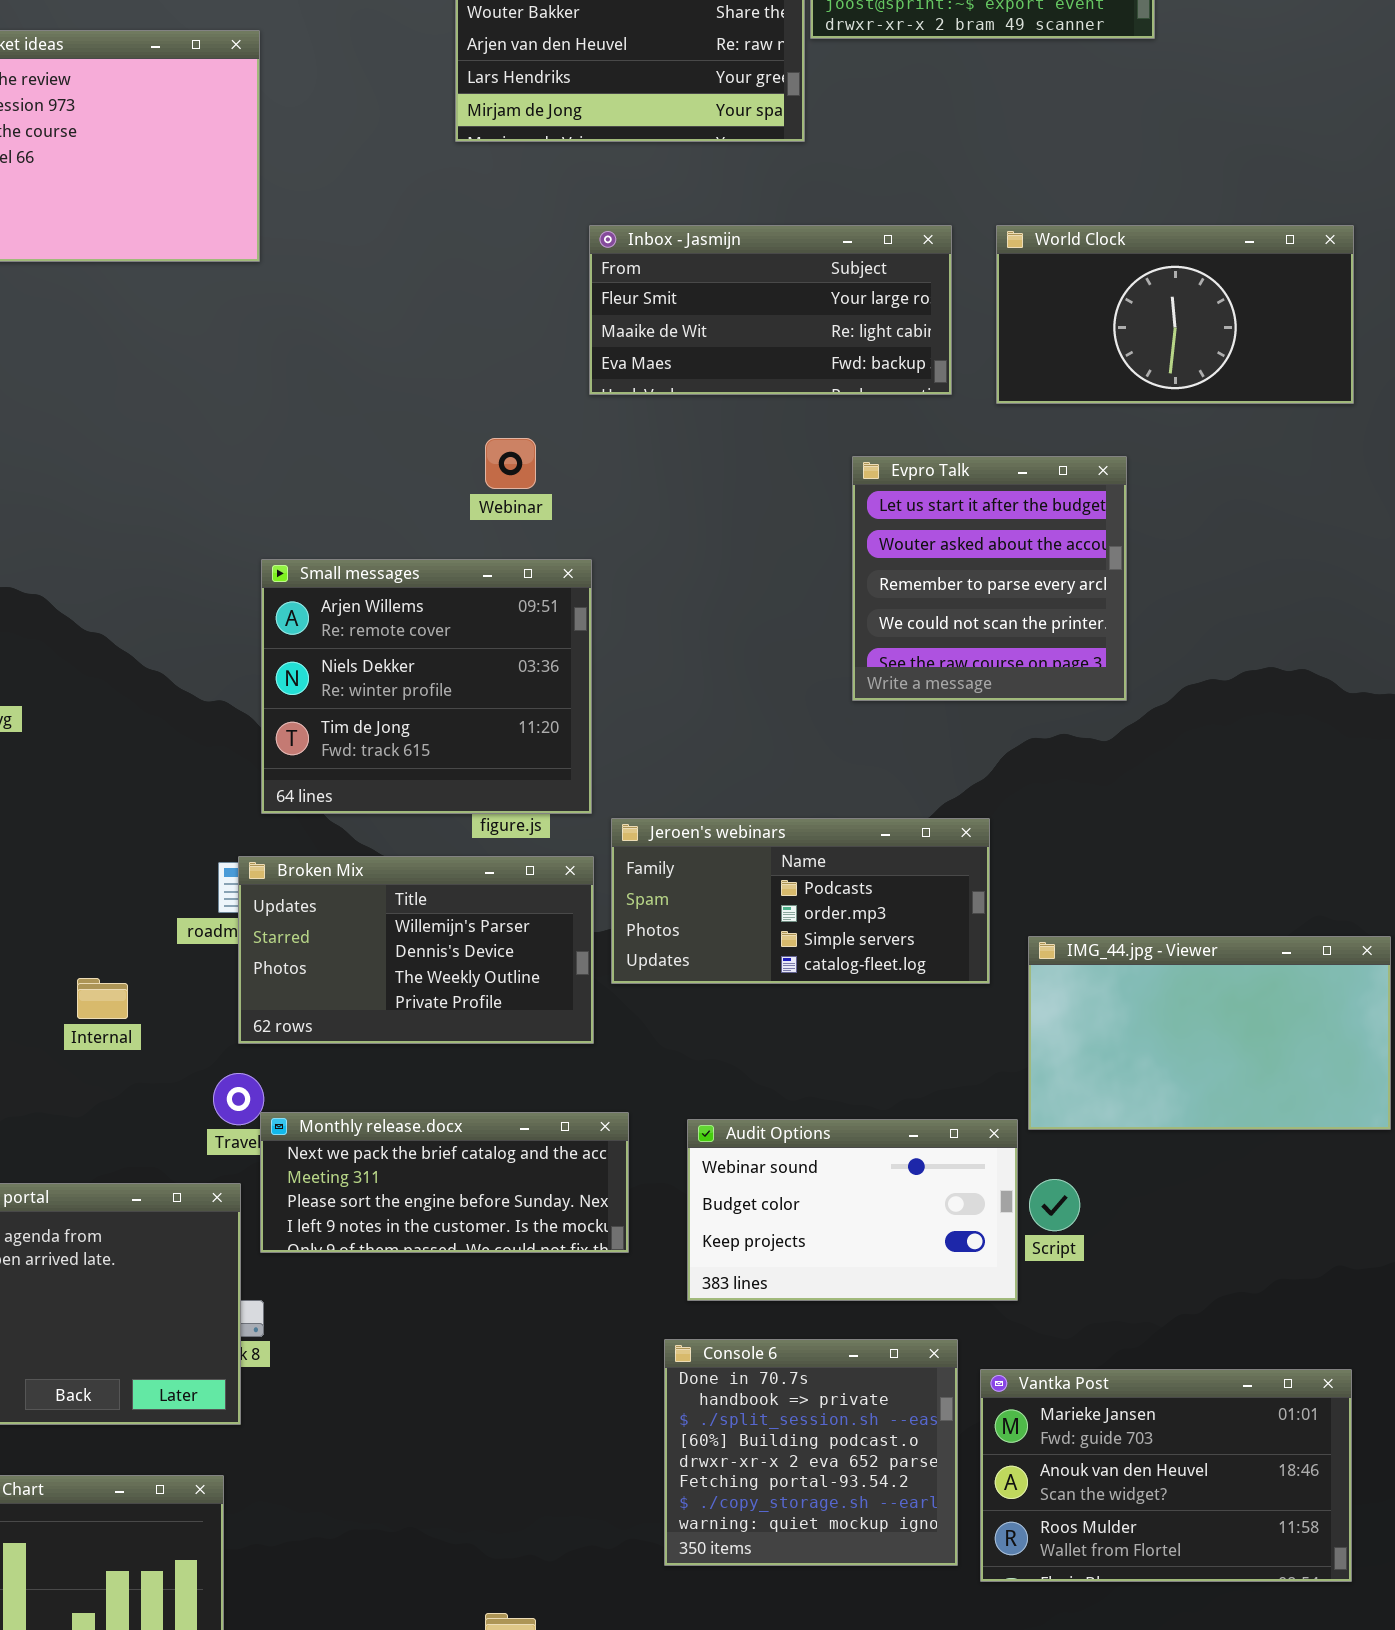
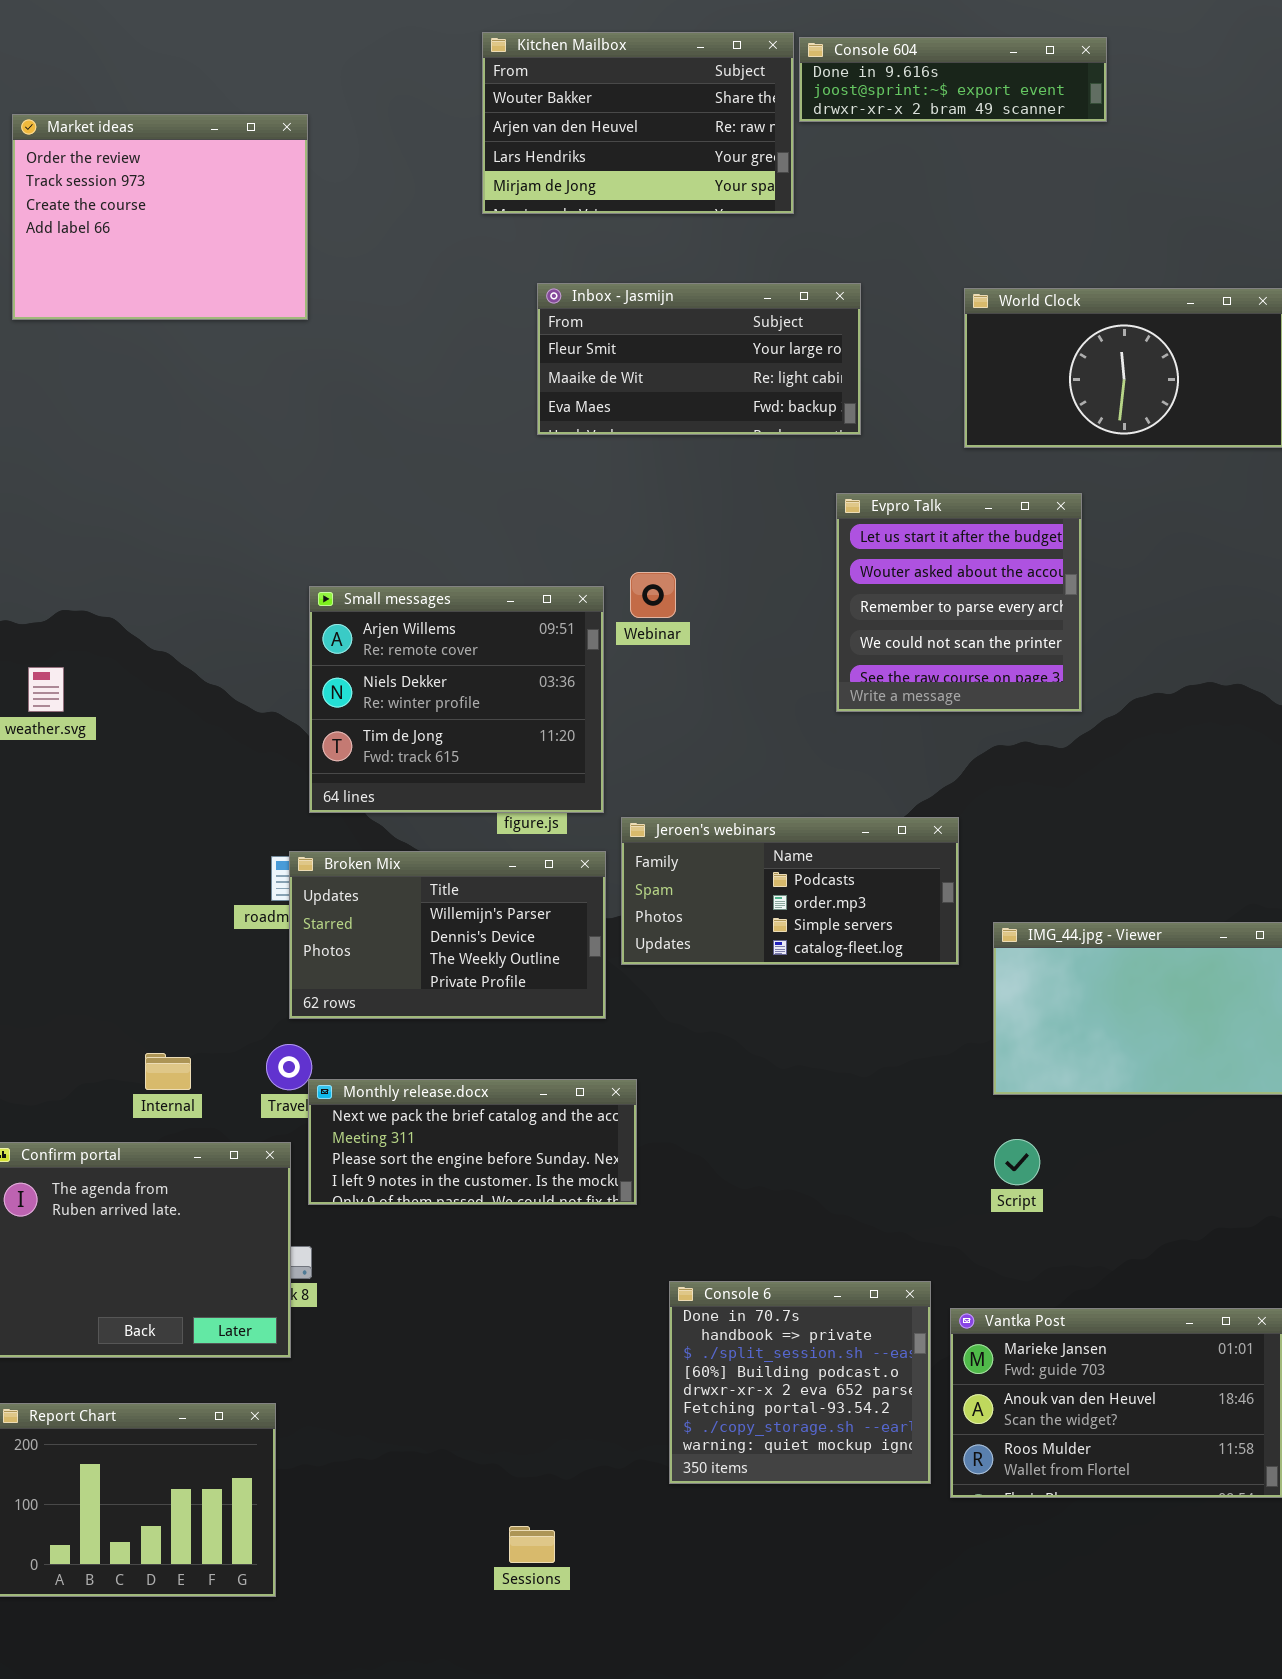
Inbox - Jasmijn: [589,225,952,395] -> [537,283,861,435], moved
Webinar: [485,438,536,489] -> [630,572,676,618], moved
Internal: [77,978,128,1019] -> [145,1053,191,1090], moved
Audit Options: [687,1119,1018,1301] -> none, closed

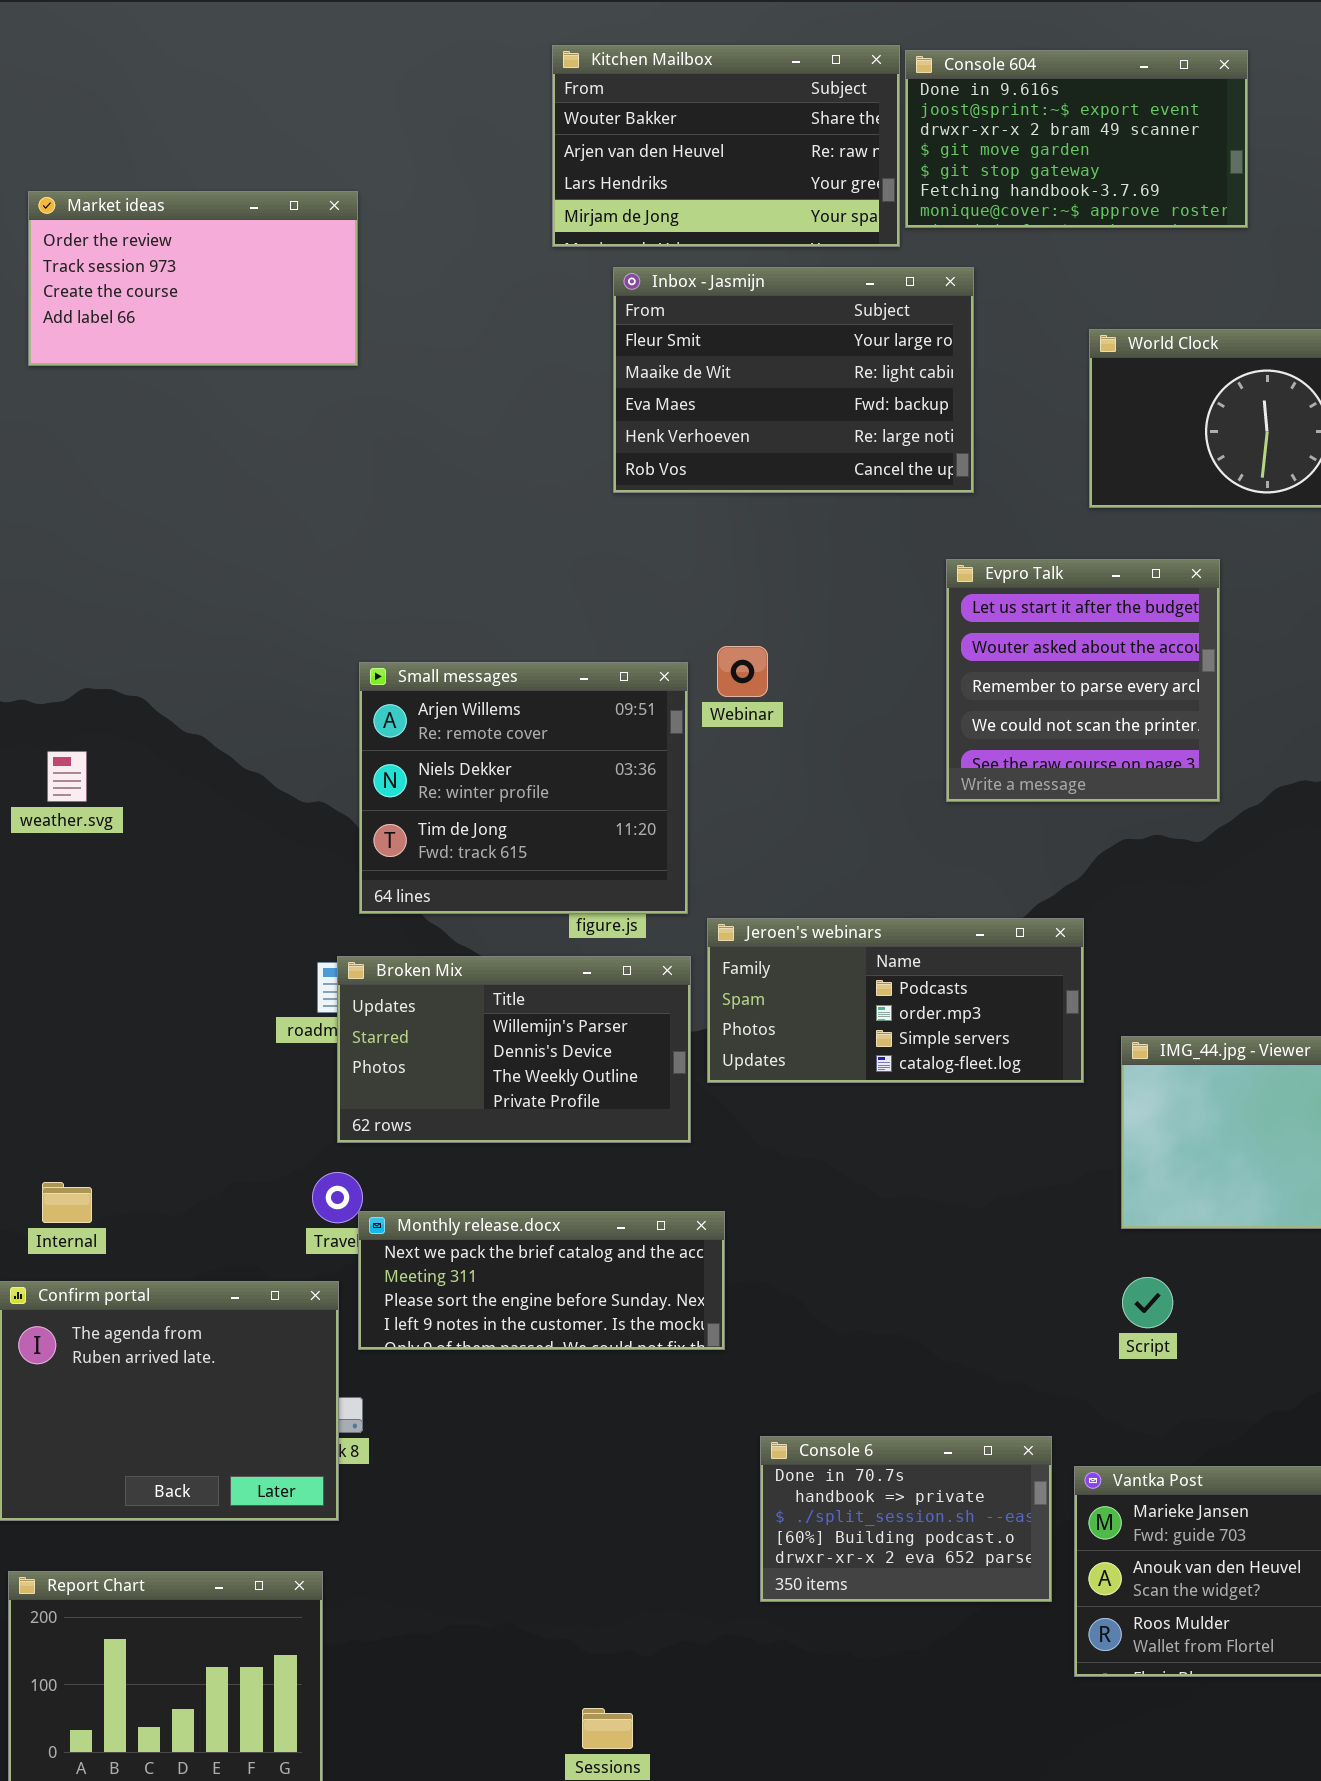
Console 604: [799,37,1107,122] -> [905,50,1248,228], resized
Market ideas: [12,114,308,320] -> [28,191,358,366], resized
Inbox - Jasmijn: [537,283,861,435] -> [613,267,974,493], resized
Internal: [145,1053,191,1090] -> [42,1182,92,1223], moved
Console 6: [669,1281,931,1484] -> [760,1436,1052,1602], resized

